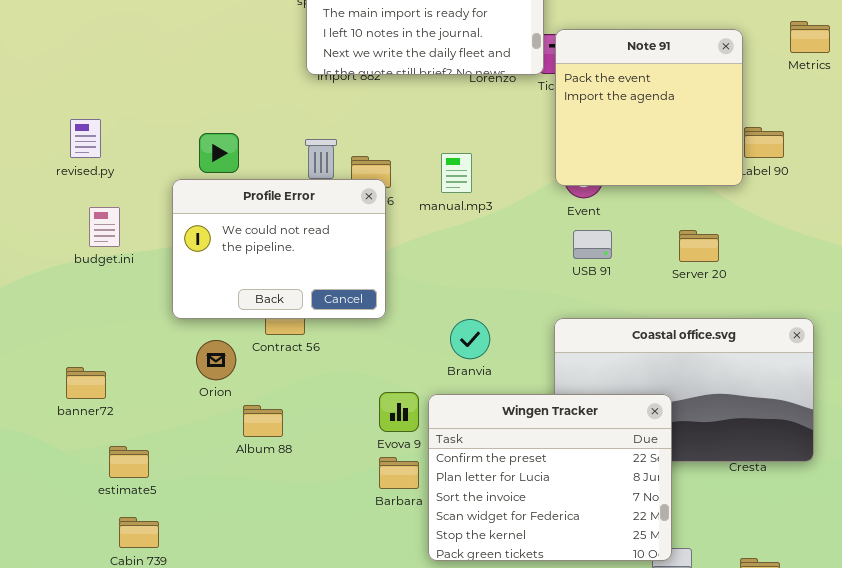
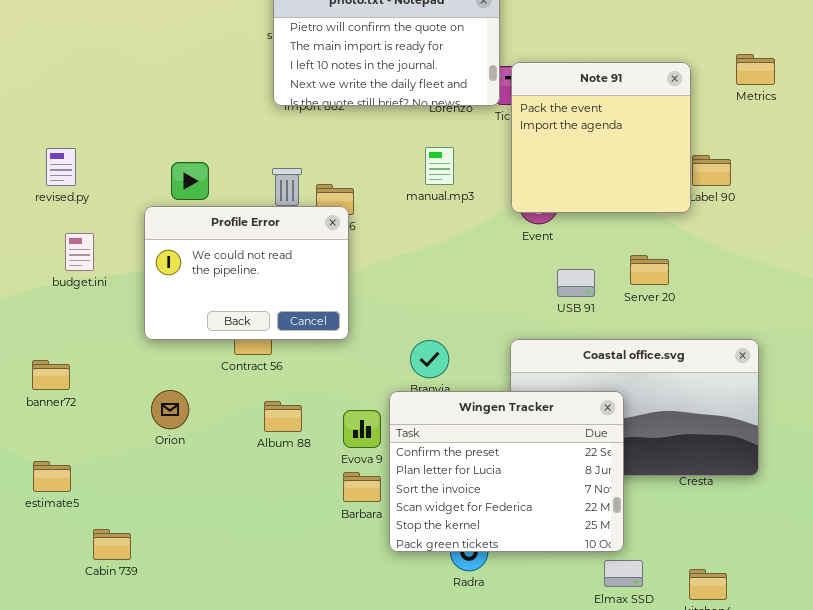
manual.mp3: [441,153,472,193] -> [425,147,454,185], moved
USB 91: [573,230,612,259] -> [557,269,595,297], moved
Orion: [196,340,236,380] -> [151,390,189,429], moved
banner72: [66,367,106,399] -> [32,360,70,390], moved
Wingen Tracker: [428,394,672,561] -> [389,391,624,552], moved
Album 88: [243,405,283,437] -> [264,401,302,432], moved
estimate5: [109,446,149,478] -> [33,461,71,492], moved

